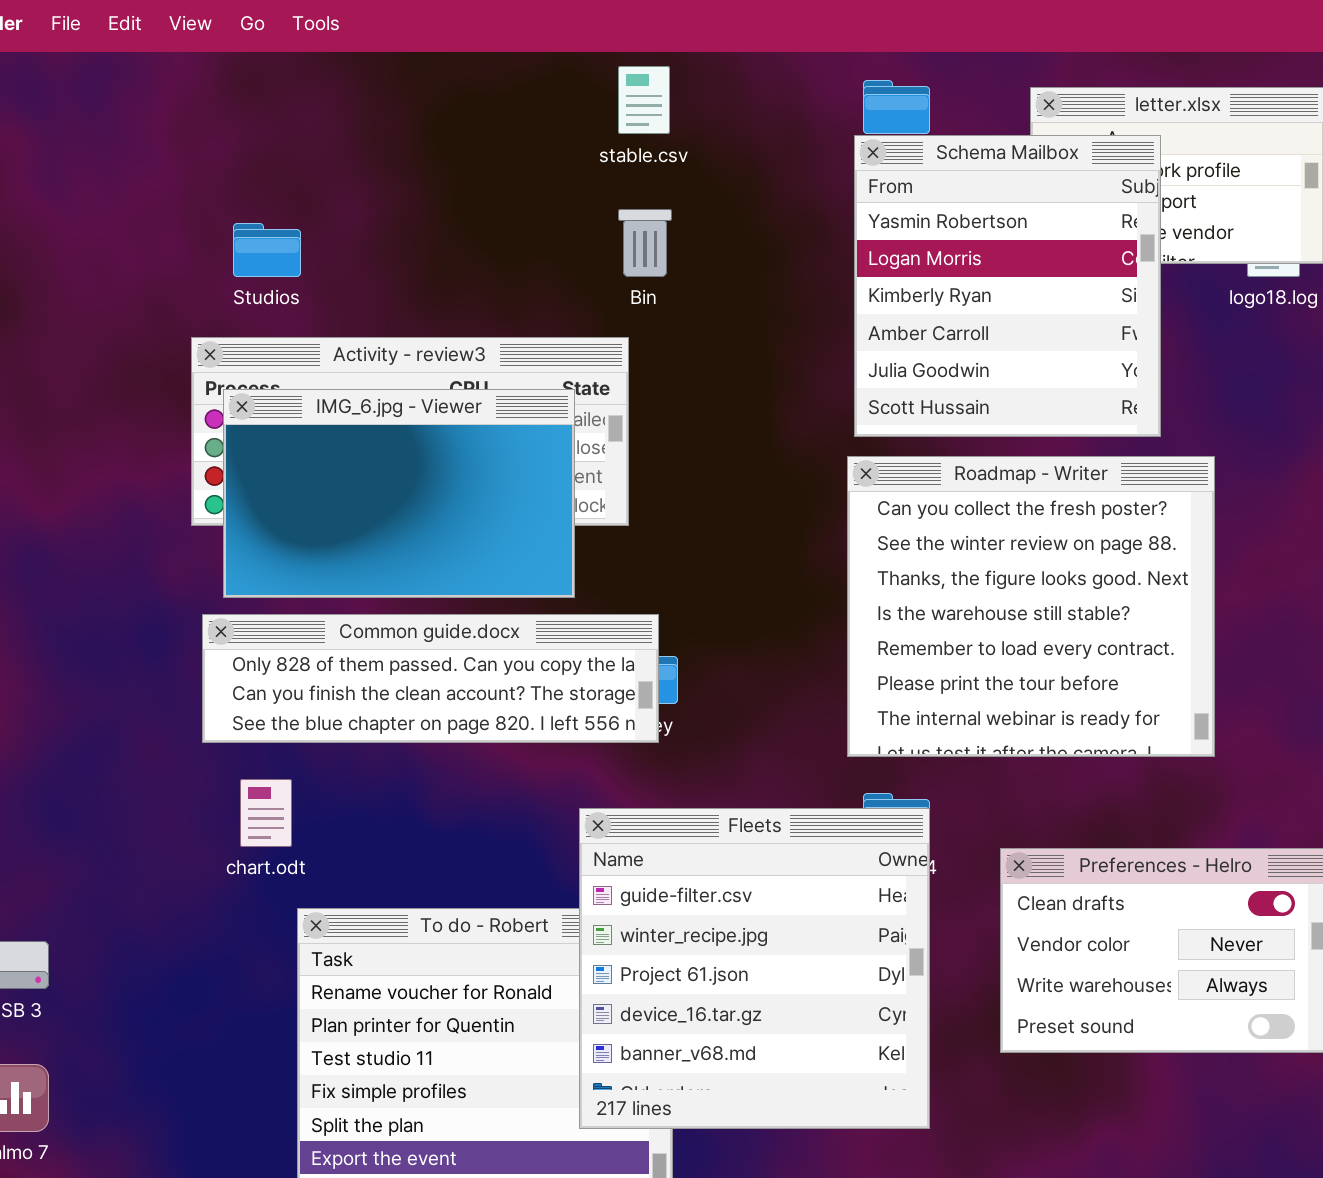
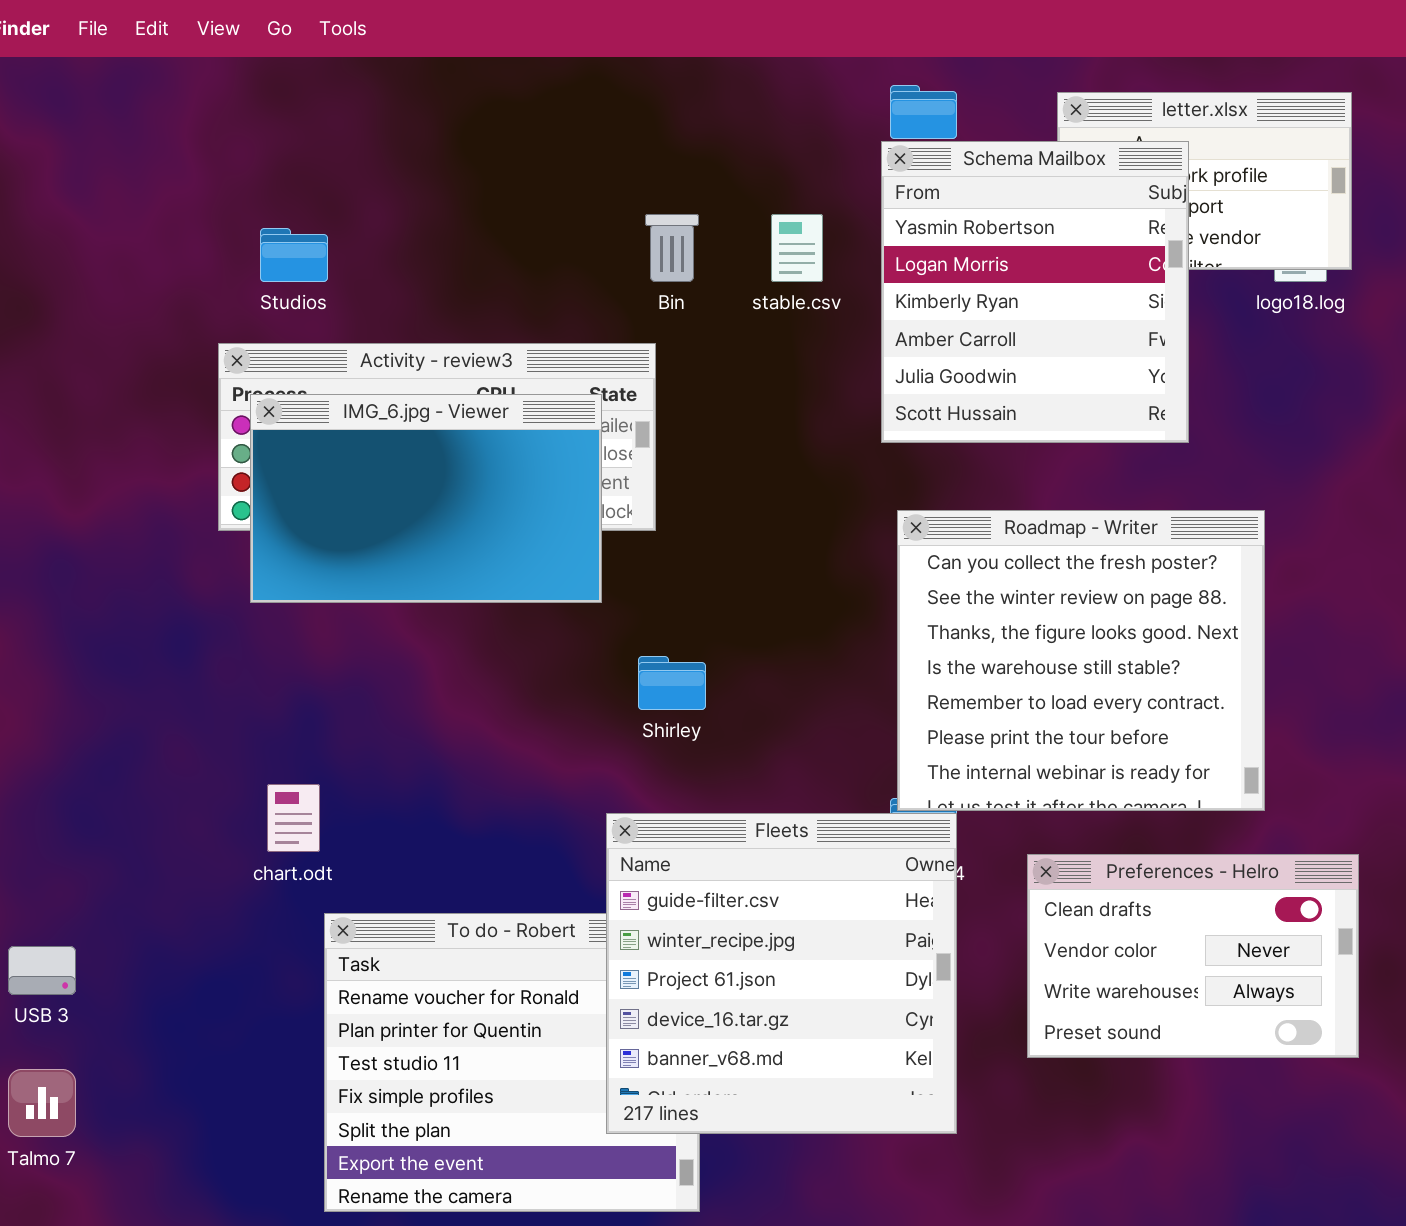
stable.csv: [618,66,670,134] -> [771,214,823,282], moved
Roadmap - Writer: [847,456,1215,757] -> [897,510,1265,811], moved
Common guide.docx: [202,614,659,743] -> none, closed

